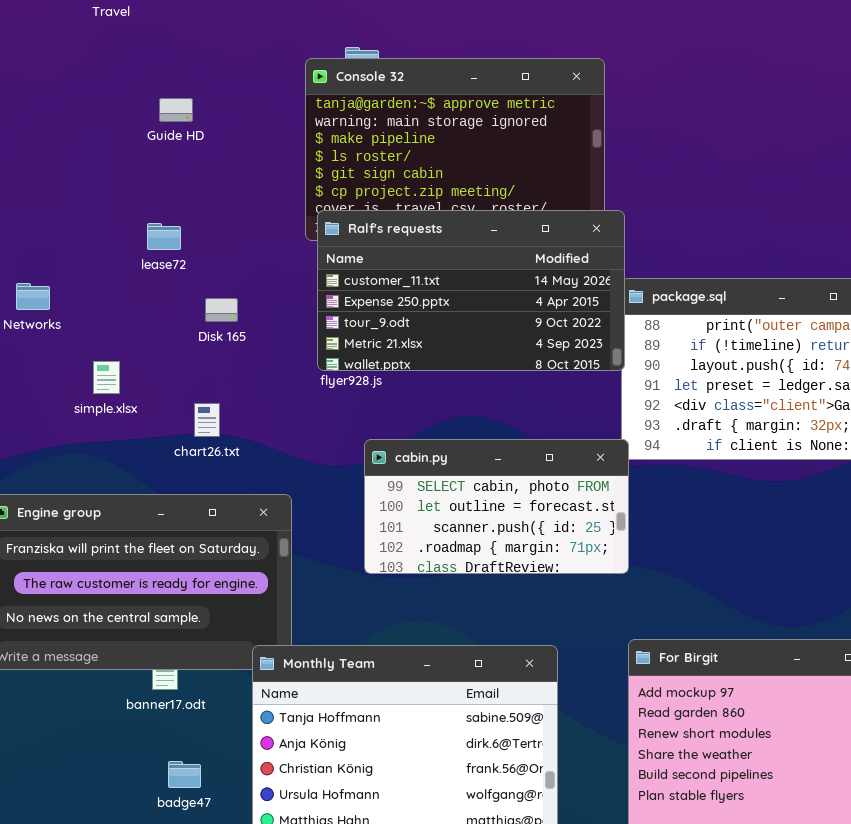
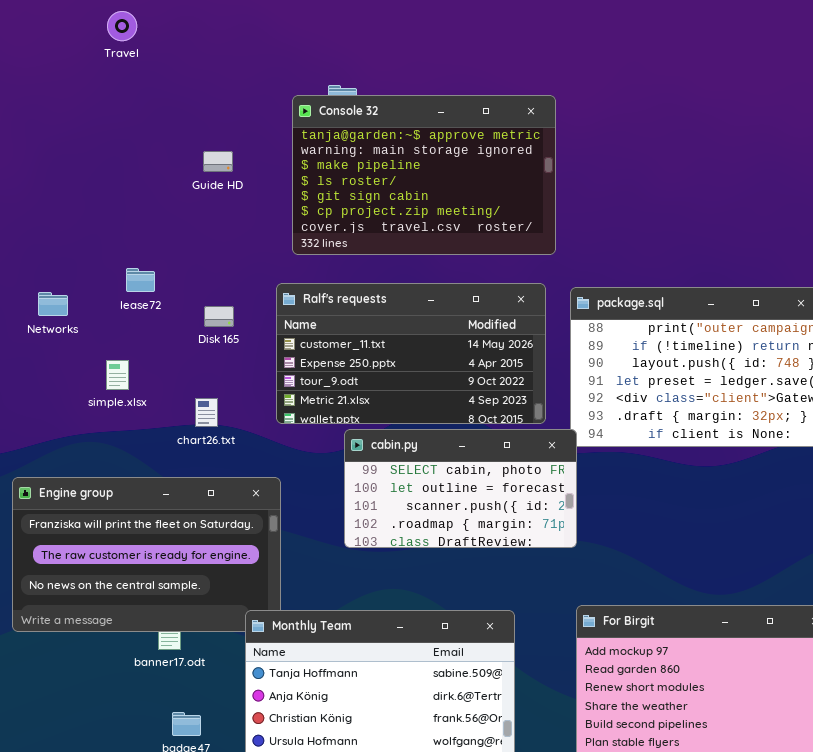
Guide HD: [159,98,193,122] -> [203,151,233,172], moved
Ralf's requests: [317,210,625,371] -> [276,283,546,424], moved
lease72: [147,223,181,250] -> [126,268,155,292], moved

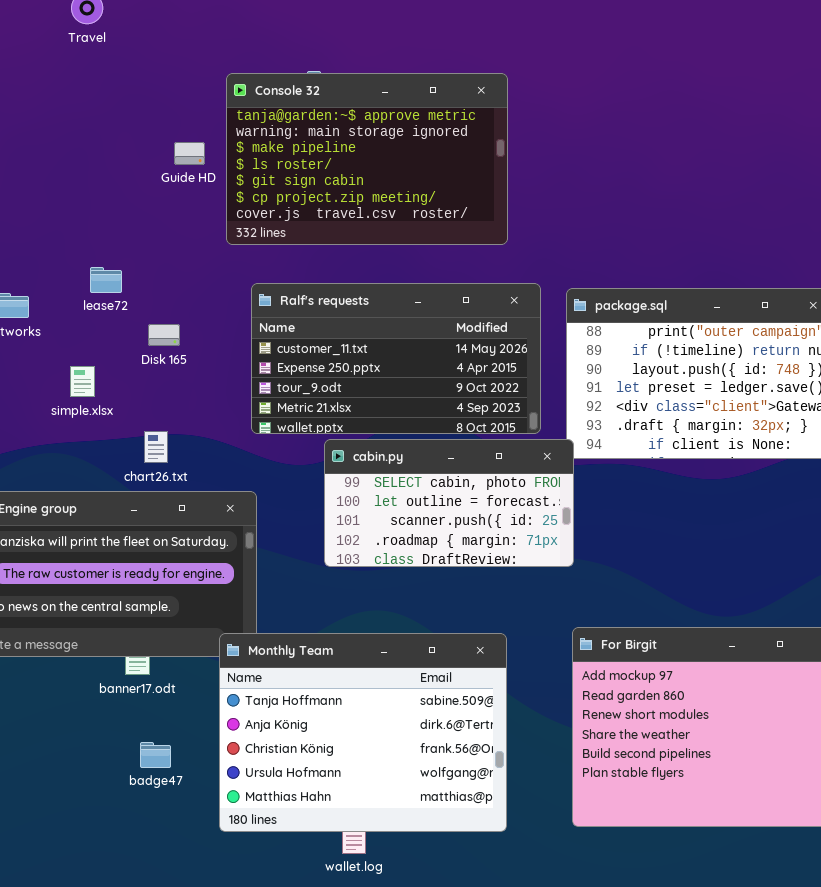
Console 32: [292,95,556,255] -> [226,73,508,245], moved
Disk 165: [204,306,234,327] -> [148,324,180,346], moved
chart26.txt: [195,398,218,427] -> [144,431,168,463], moved

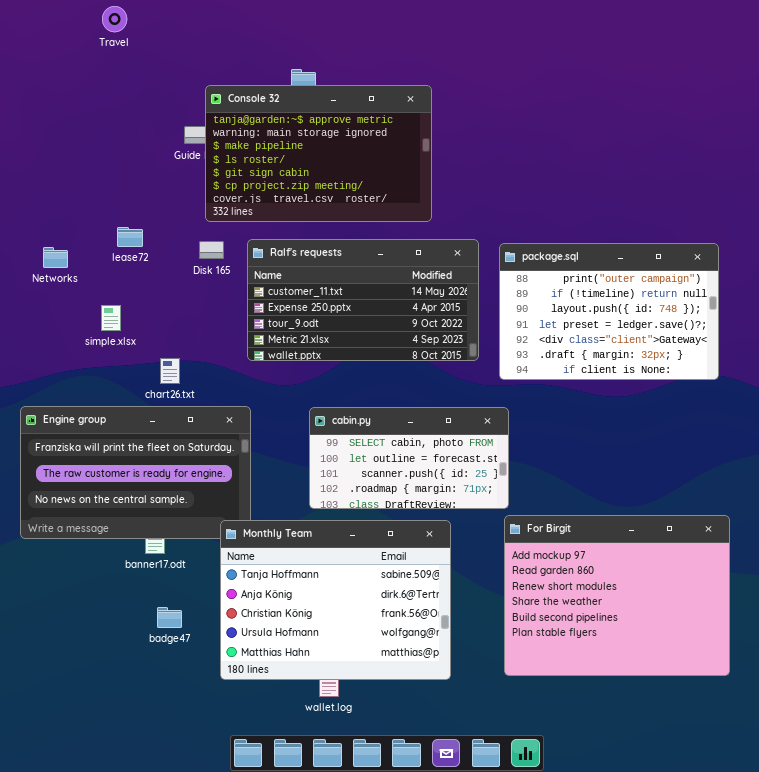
Console 32: [226,73,508,245] -> [205,85,432,222], moved
Disk 165: [148,324,180,346] -> [199,241,224,259], moved
cabin.py: [324,439,574,567] -> [309,407,509,509], moved

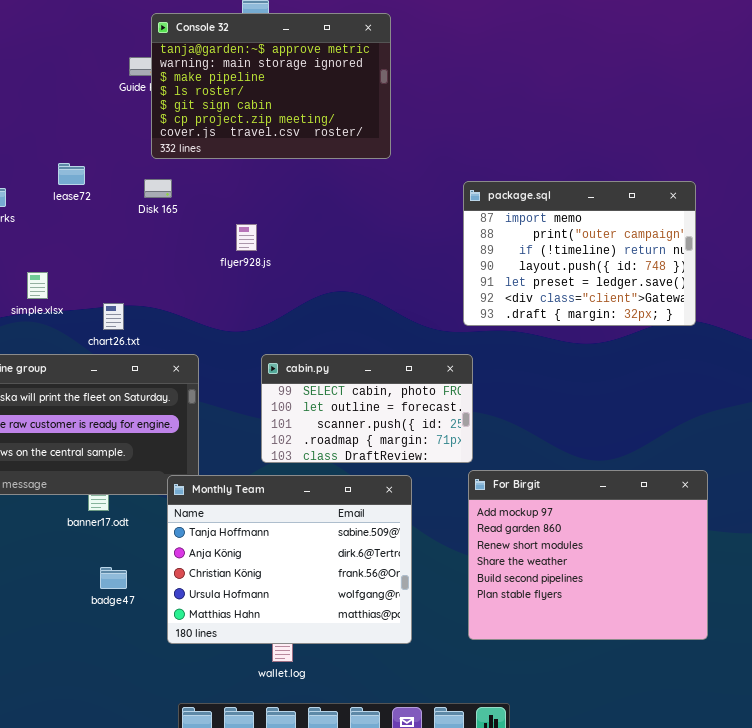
Ralf's requests: [247,239,479,361] -> none, closed
package.sql: [499,243,719,380] -> [463,181,696,326], scrolled up 1 row
simple.xlsx: [101,305,121,331] -> [27,272,48,299], moved

